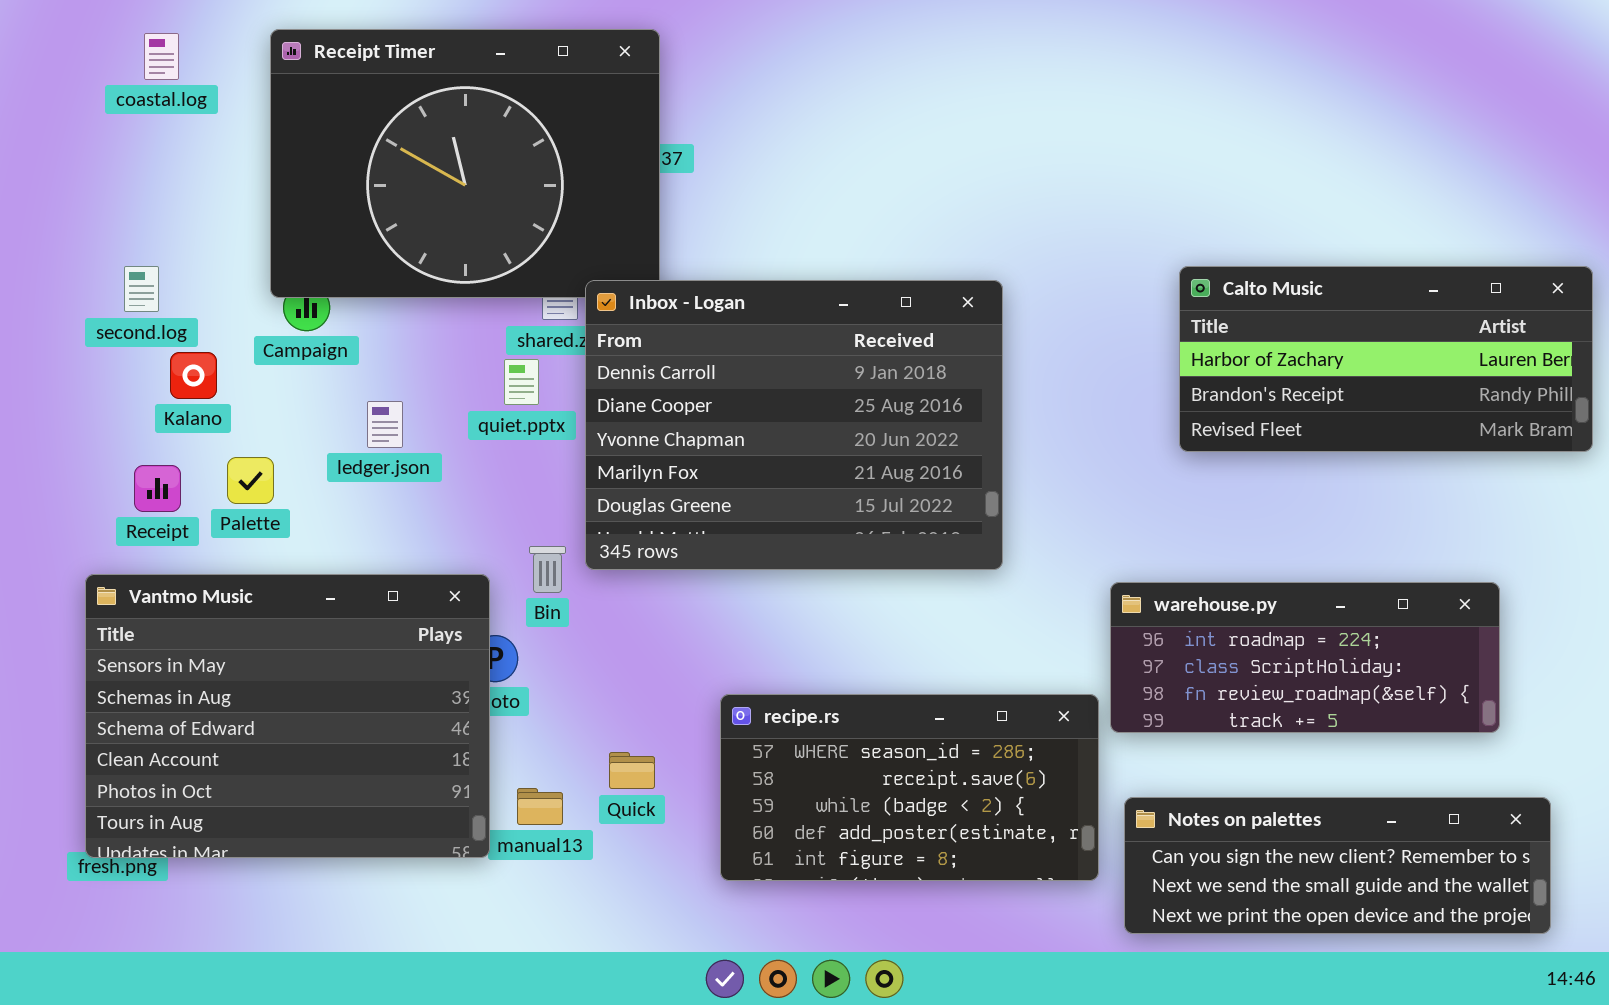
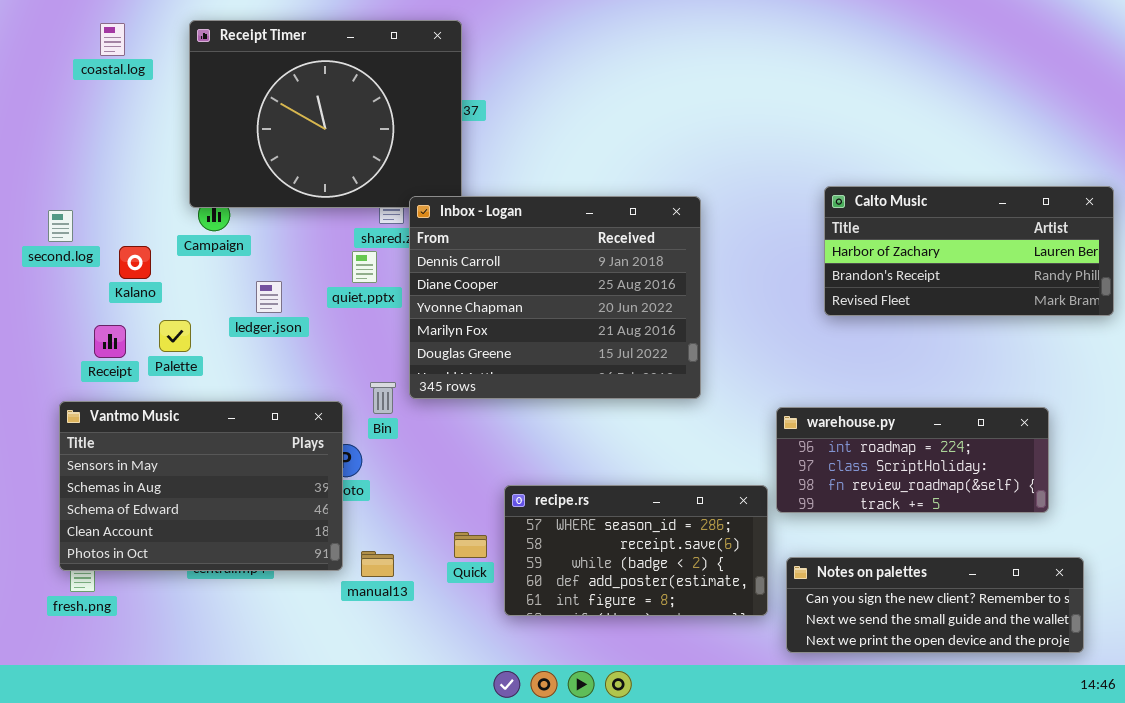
second.log: [124,266,159,312] -> [48,210,73,242], moved
Vantmo Music: [85,574,490,858] -> [59,401,343,571], resized
Quick: [609,752,655,789] -> [454,532,487,558], moved

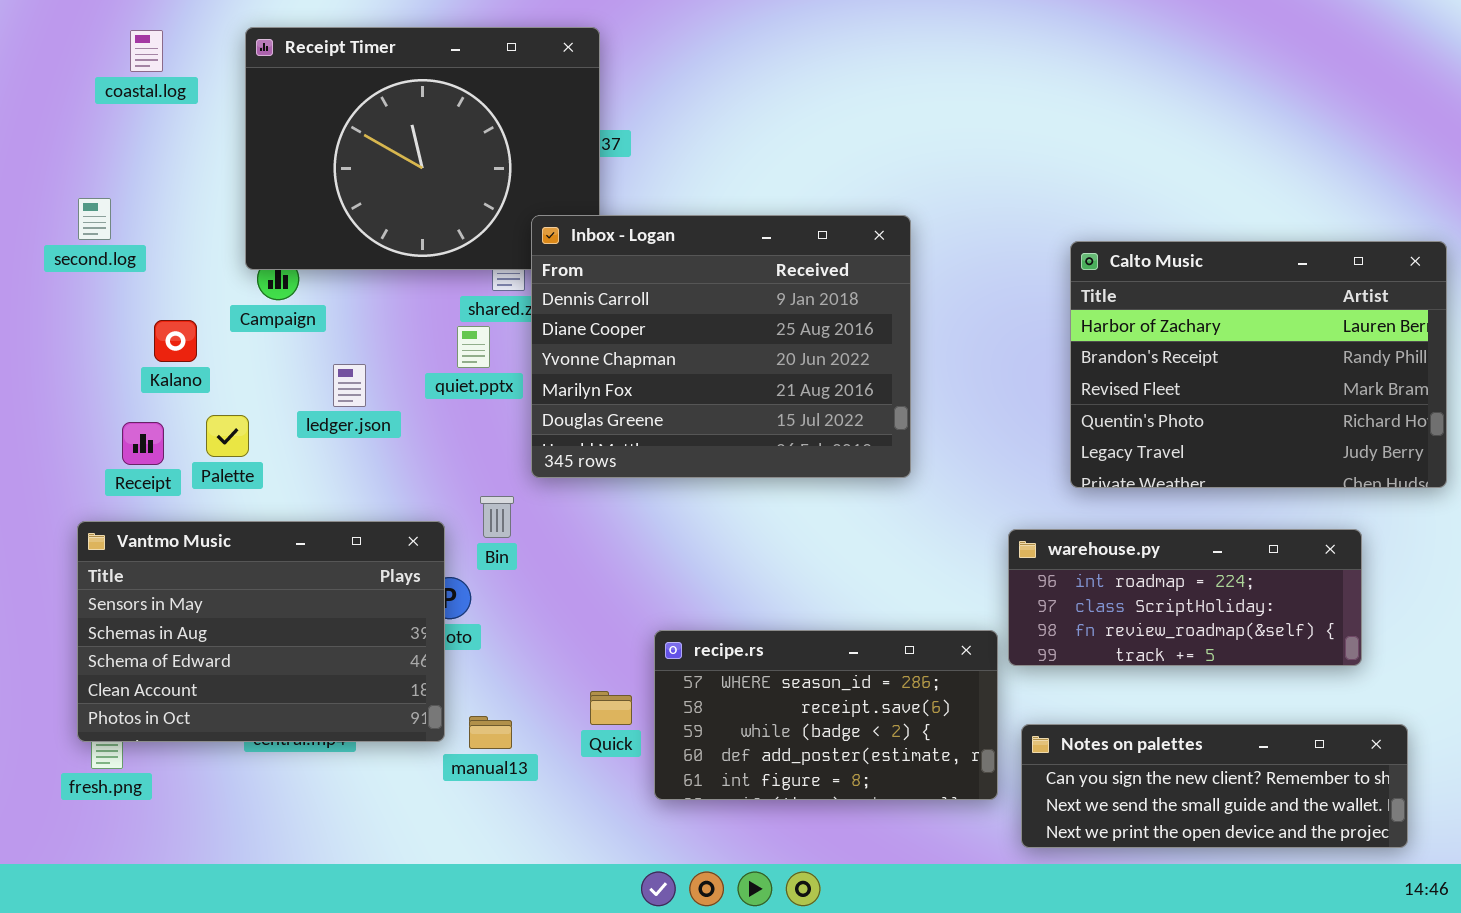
Calto Music: [824,186,1114,316] -> [1070,241,1447,488], resized
Inbox - Logan: [409,196,701,399] -> [531,215,911,478], moved
second.log: [48,210,73,242] -> [78,198,111,240], moved

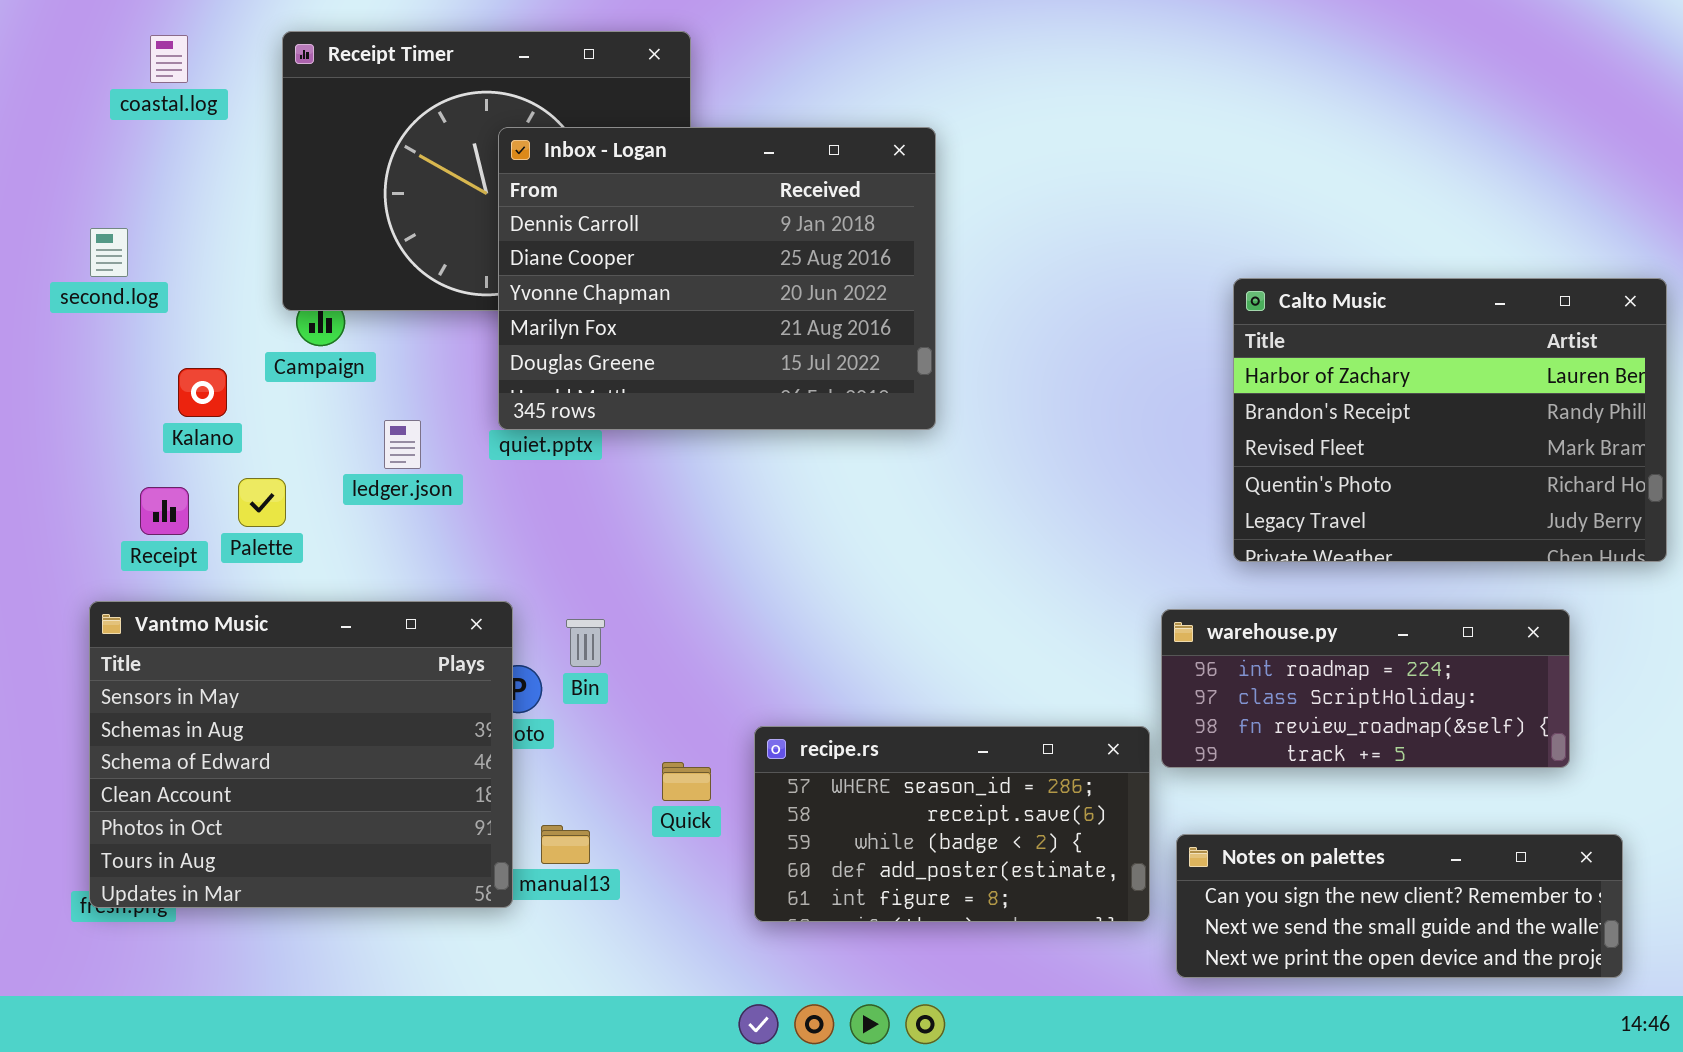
Inbox - Logan: [531,215,911,478] -> [498,127,936,430], moved
Bin: [480,496,514,538] -> [566,619,605,667], moved
Vantmo Music: [77,521,445,742] -> [89,601,513,908], resized
Quick: [590,691,632,725] -> [662,762,711,801], moved

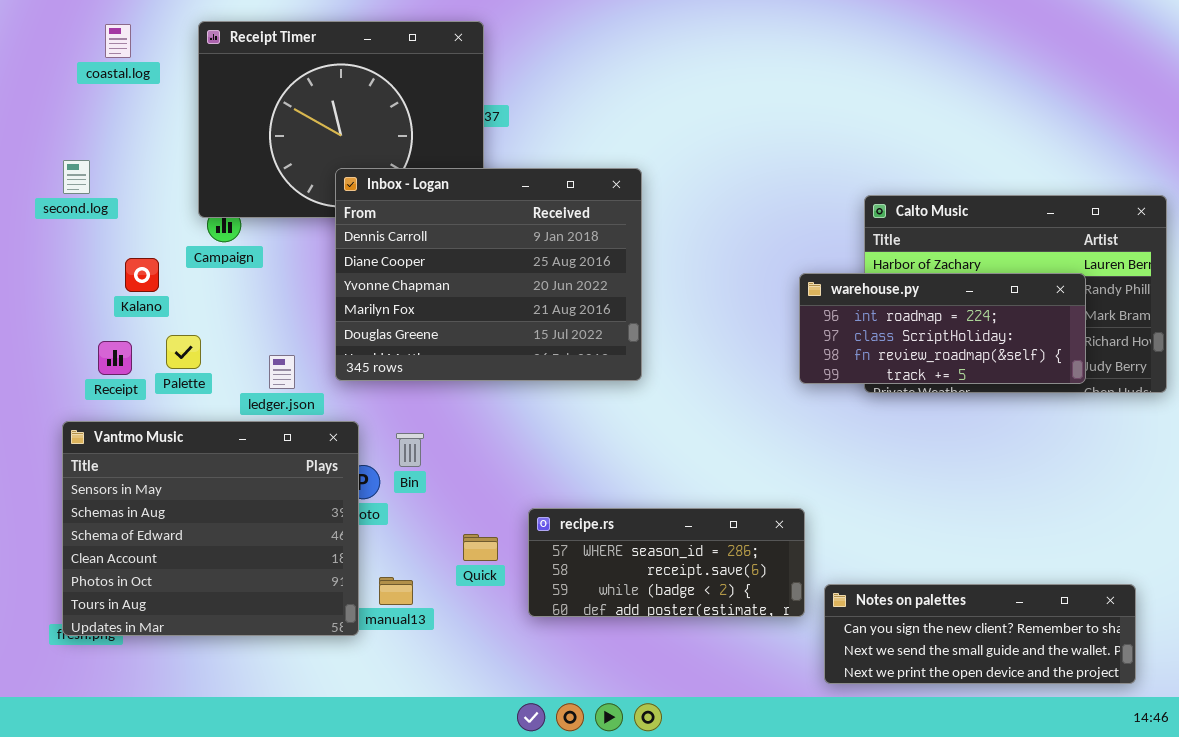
Inbox - Logan: [498,127,936,430] -> [335,168,642,381], moved
ledger.json: [384,420,421,469] -> [269,355,295,389], moved
warehouse.py: [1161,609,1570,768] -> [799,273,1086,384], moved
recipe.rs: [754,726,1150,922] -> [528,508,805,617], resized

